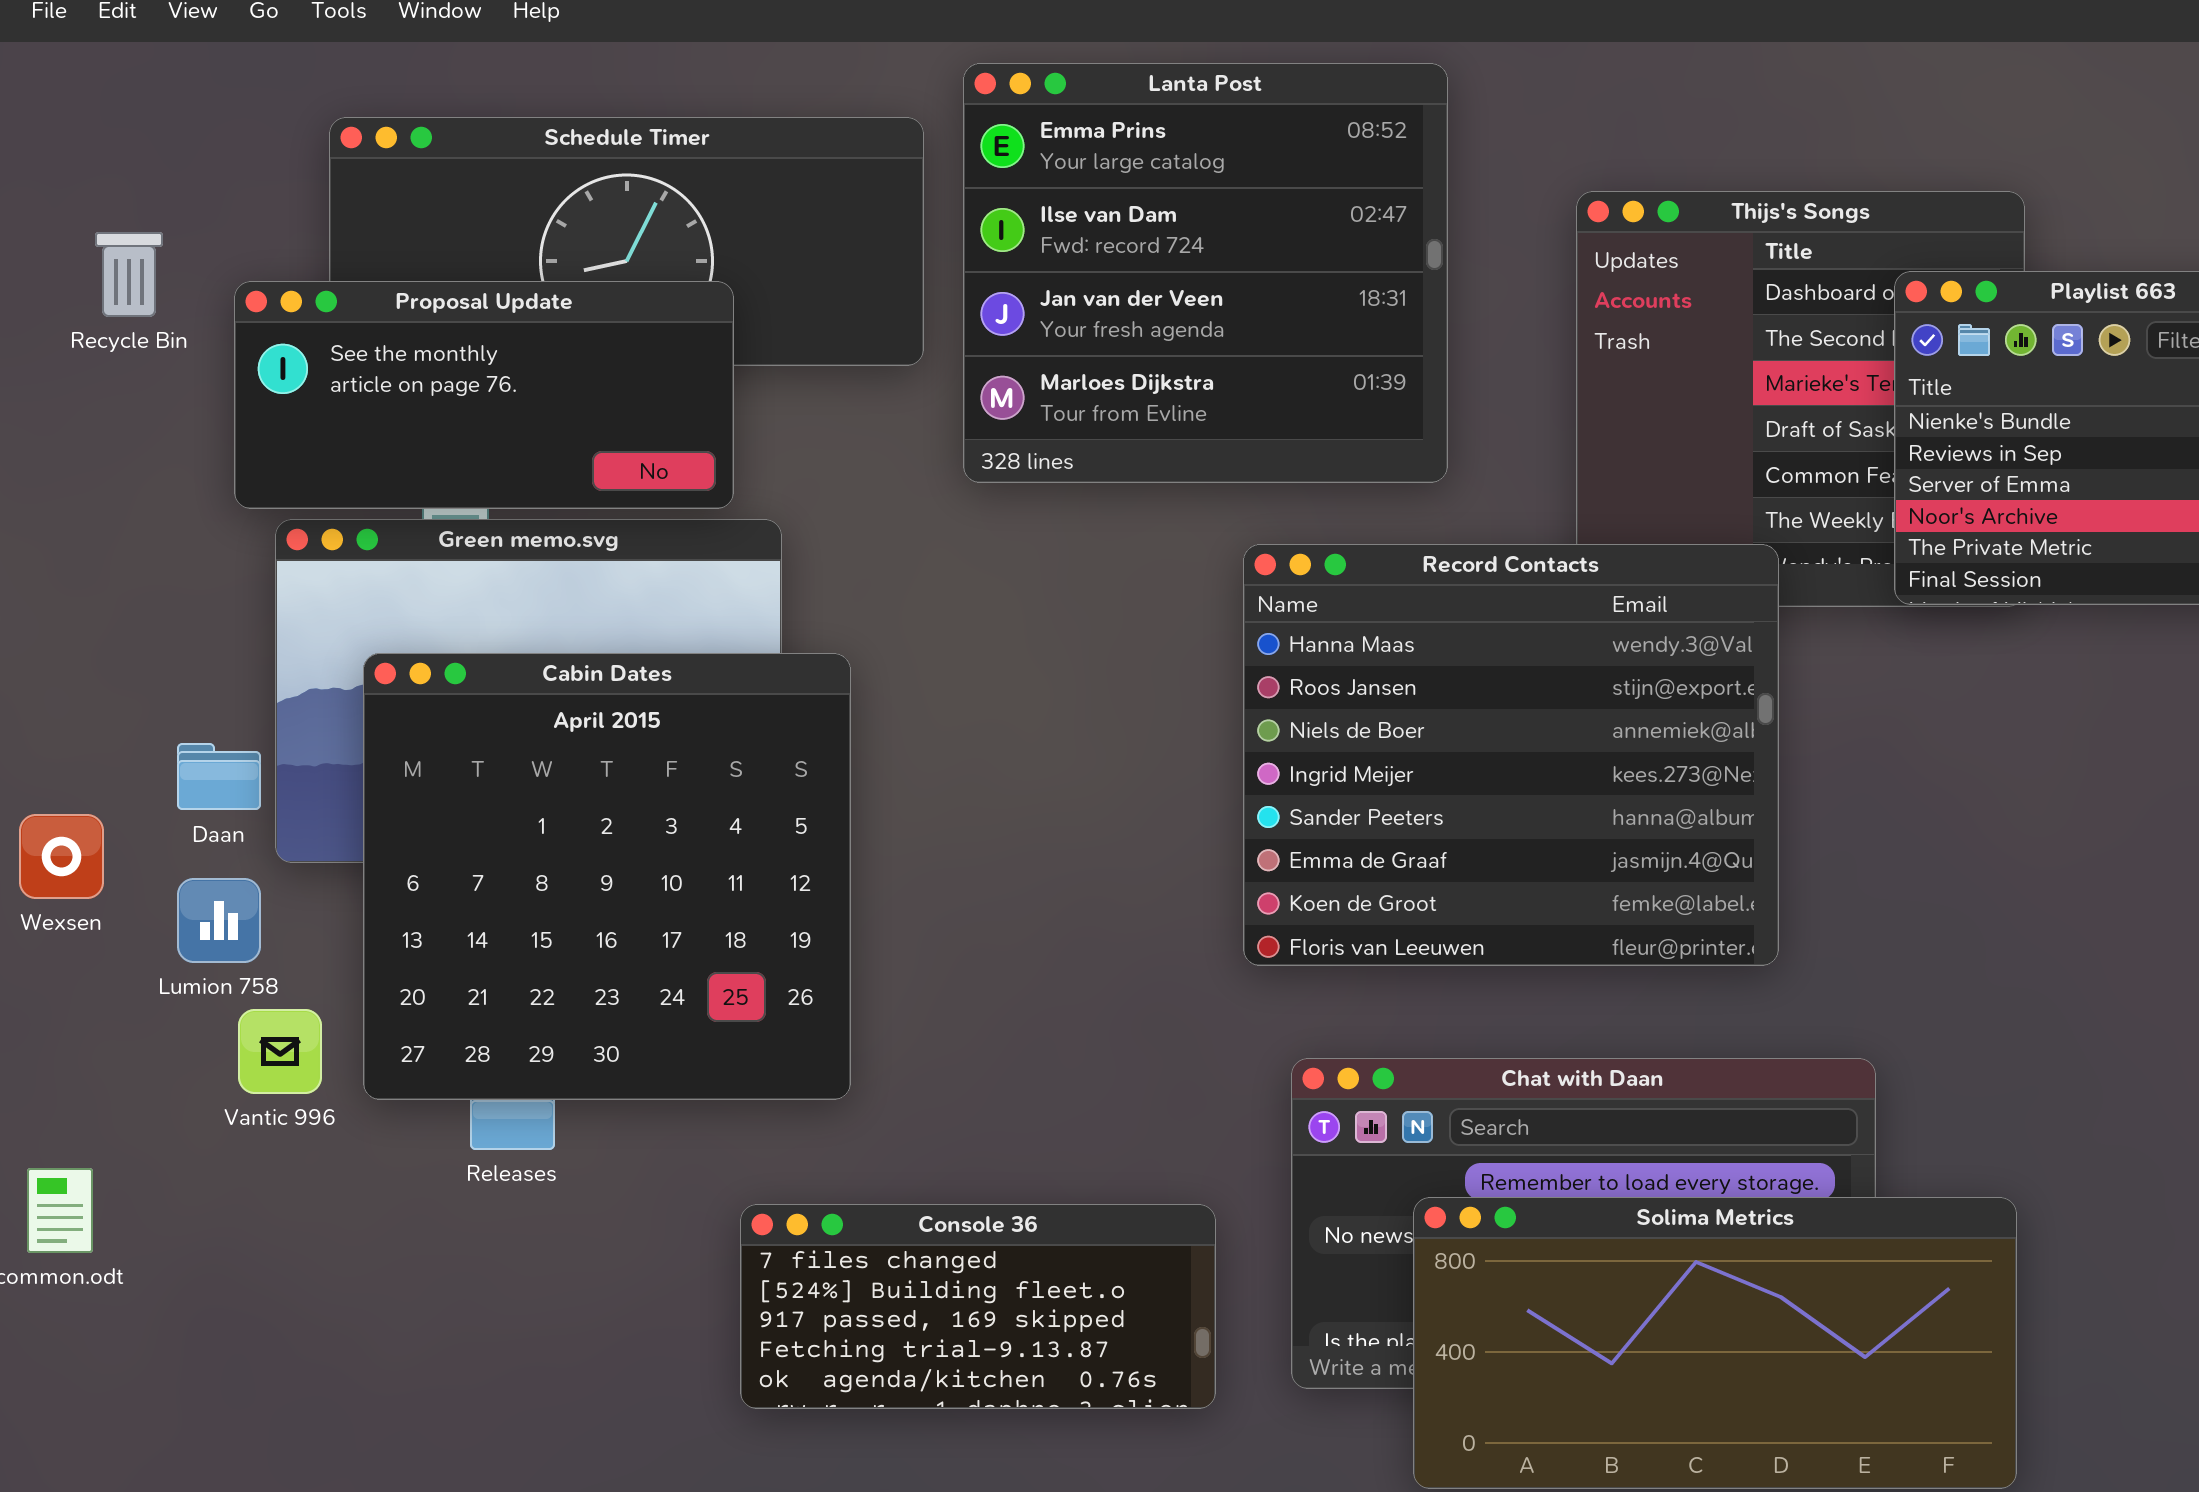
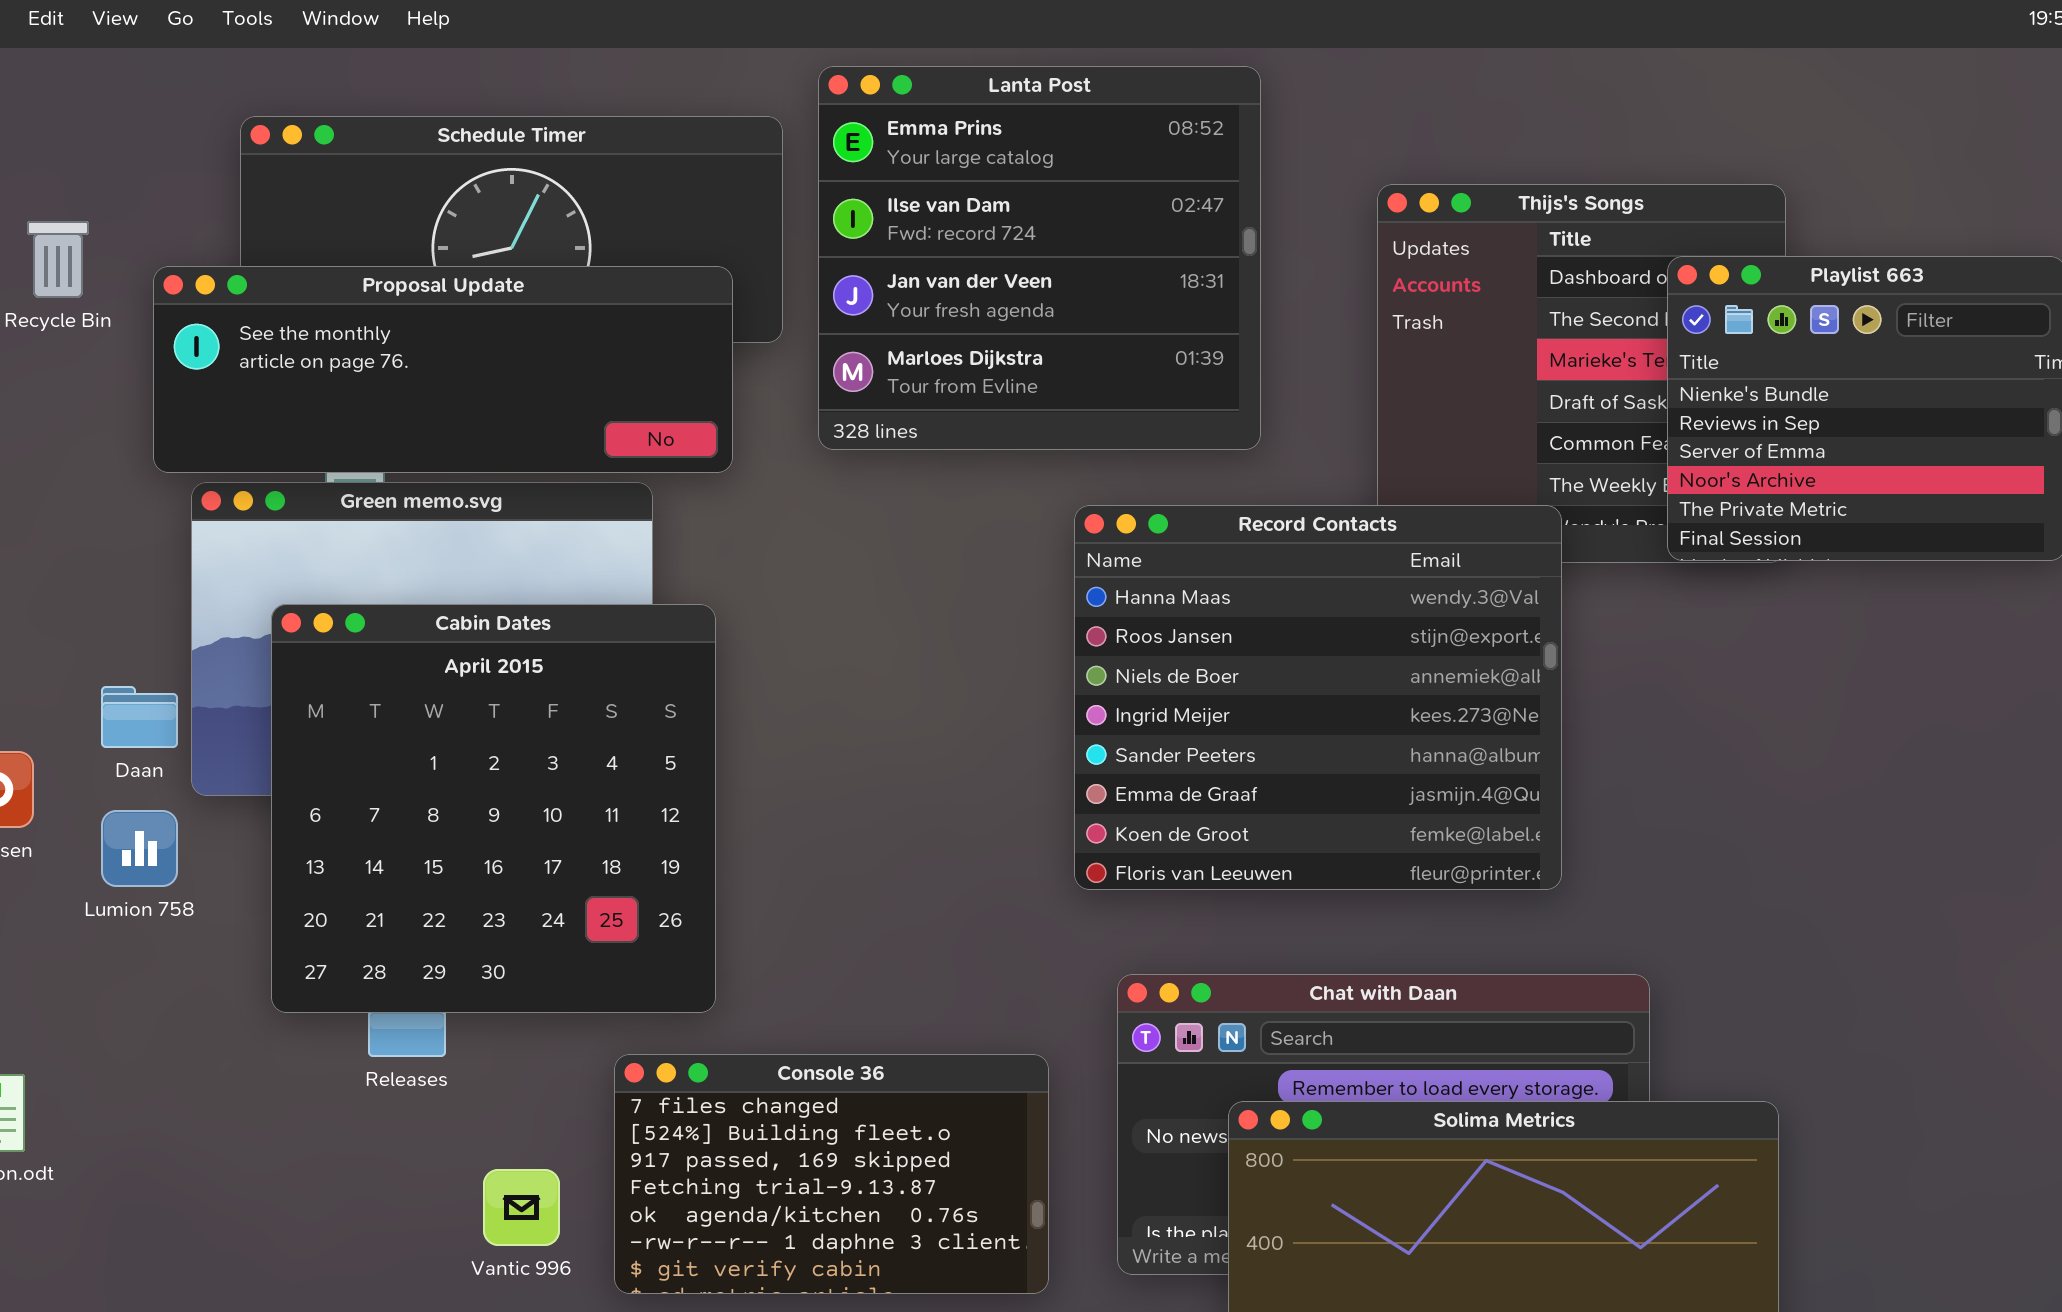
Proposal Update: [234,281,734,509] -> [153,266,733,473], resized
Vantic 996: [238,1009,322,1094] -> [483,1169,560,1246], moved
Console 36: [740,1204,1216,1409] -> [614,1054,1049,1294], resized

